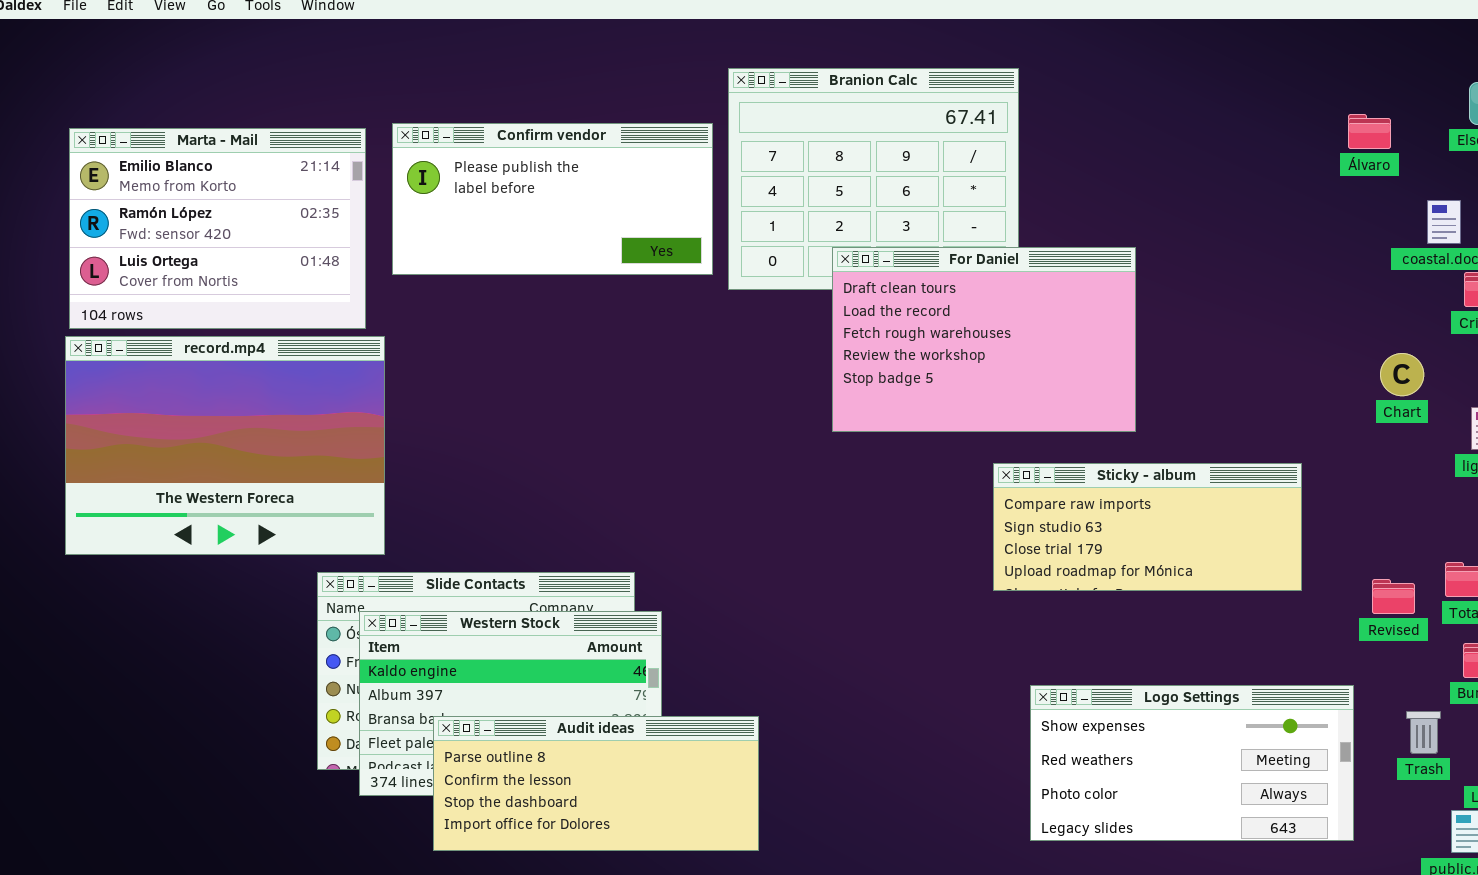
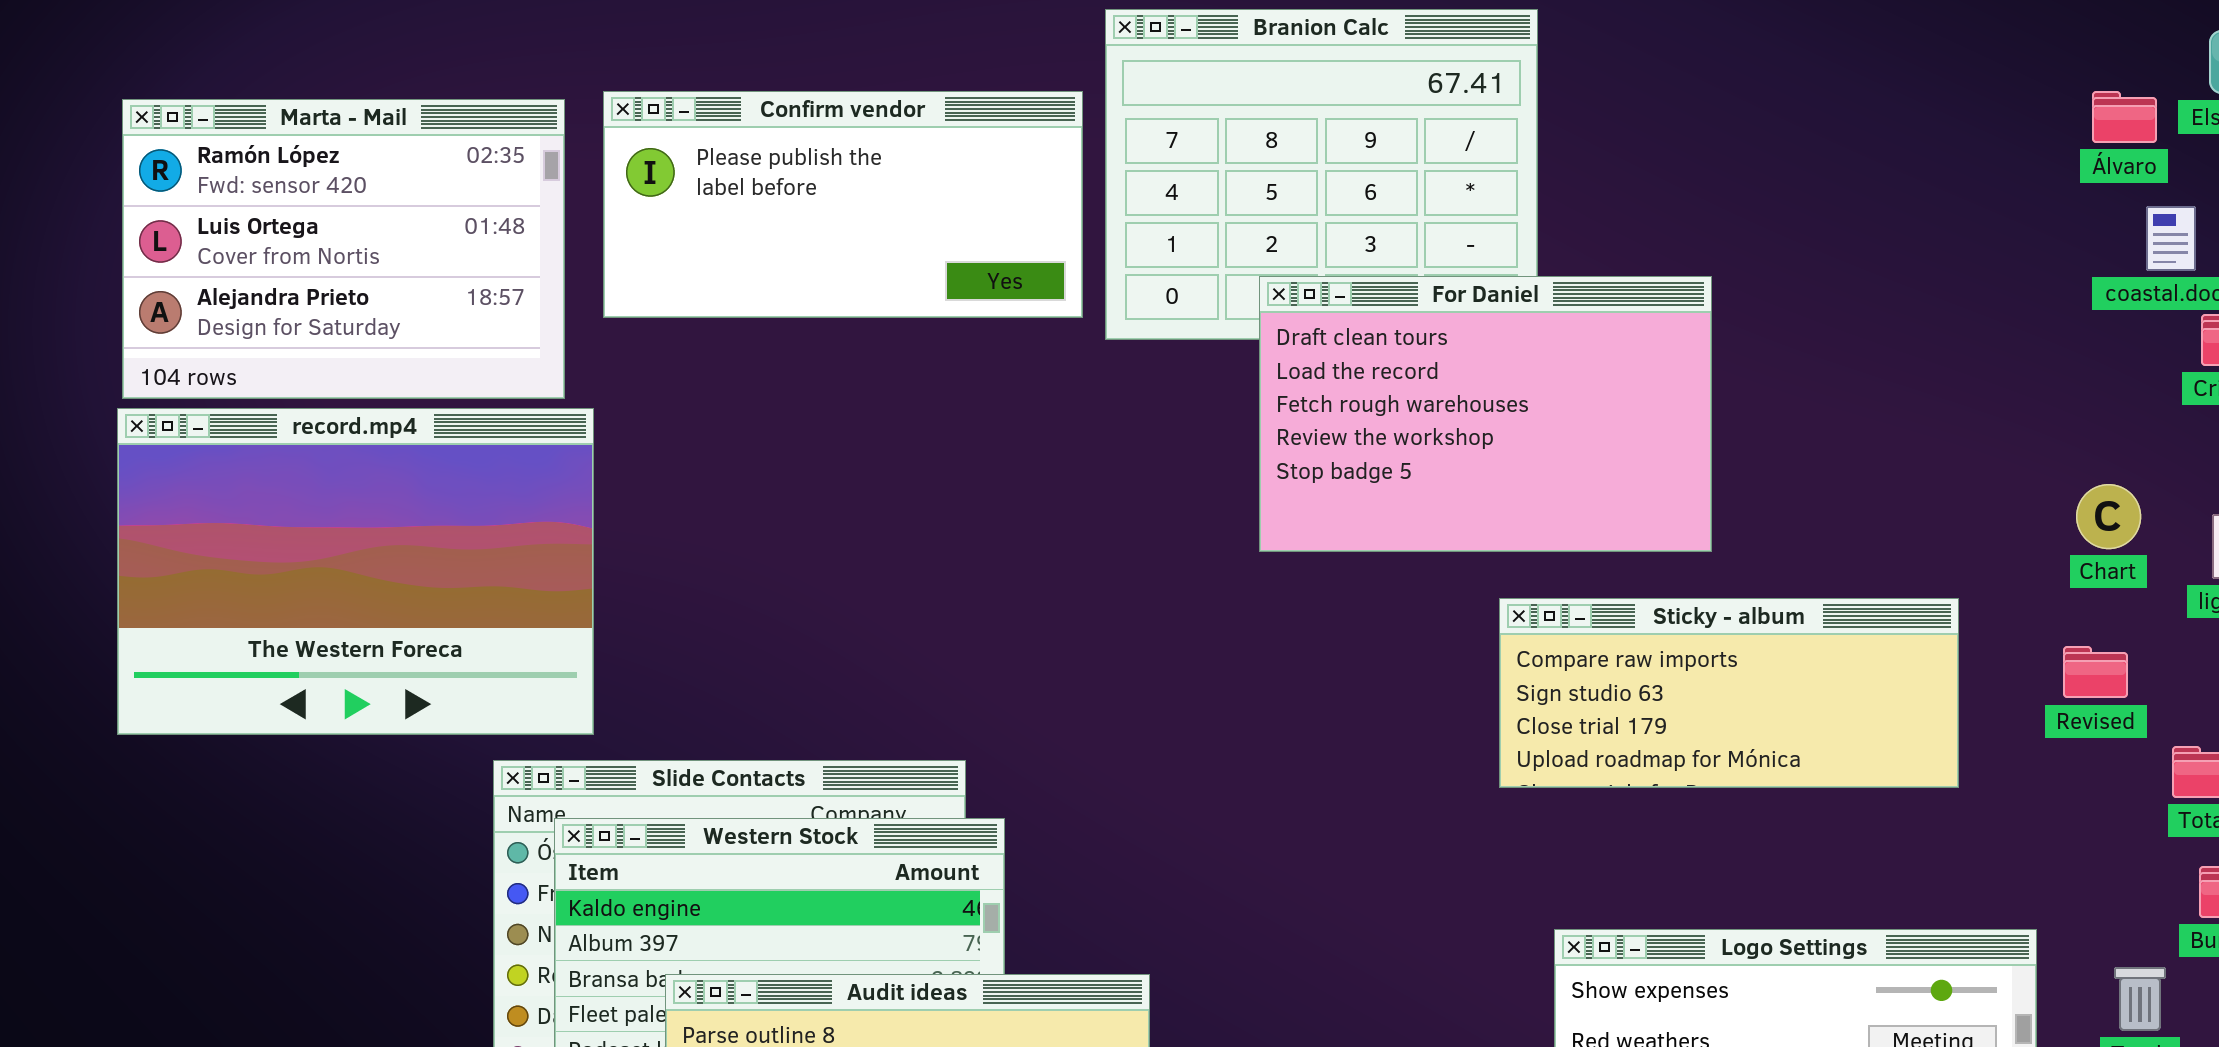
Álvaro: [1348,114,1391,149] -> [2092,91,2157,143], moved
Marta - Mail: [69,128,366,329] -> [122,99,565,399], scrolled down 1 row
Chart: [1380,353,1424,396] -> [2076,484,2141,549], moved
Revised: [1372,579,1415,614] -> [2063,646,2128,698], moved

